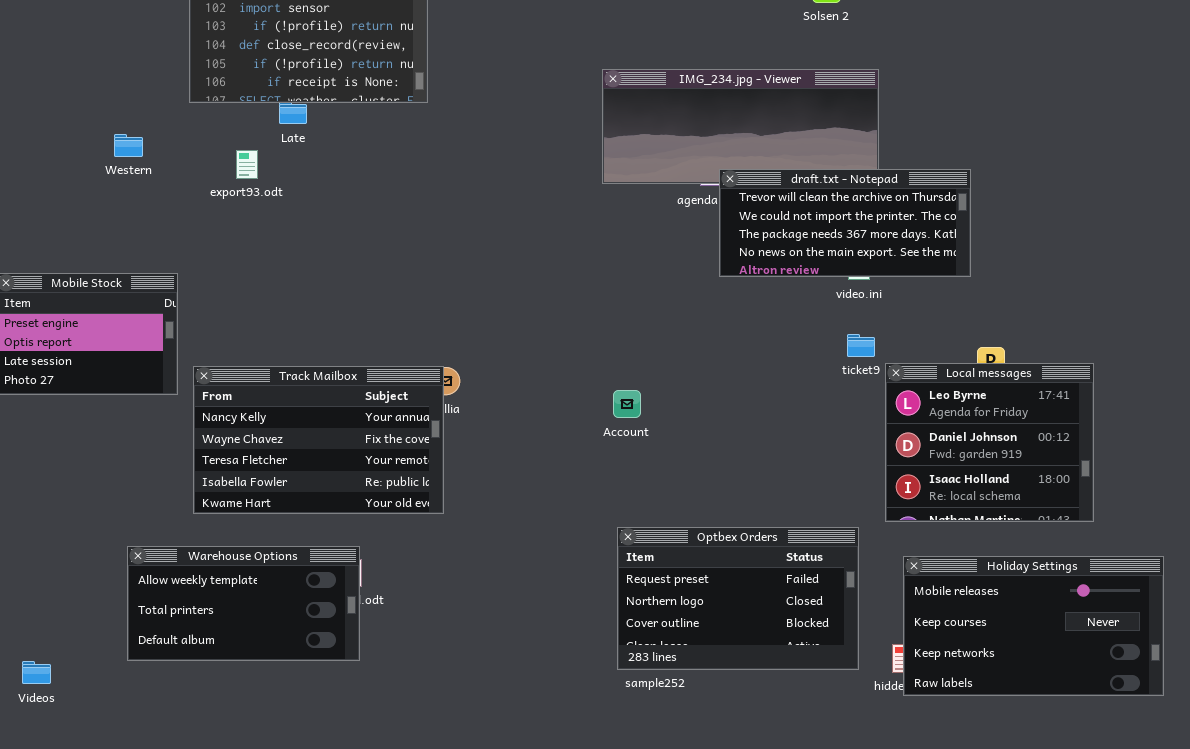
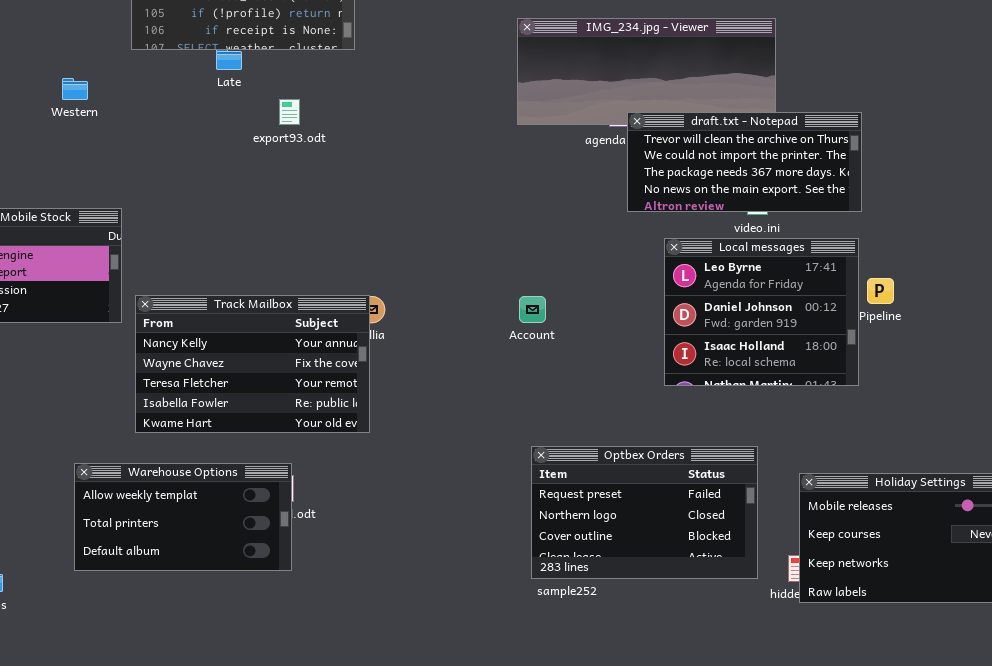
export93.odt: [236,150,258,179] -> [279,99,300,125], moved
Local messages: [885,363,1094,522] -> [664,238,859,386], moved
Account: [613,390,641,418] -> [519,296,546,323], moved

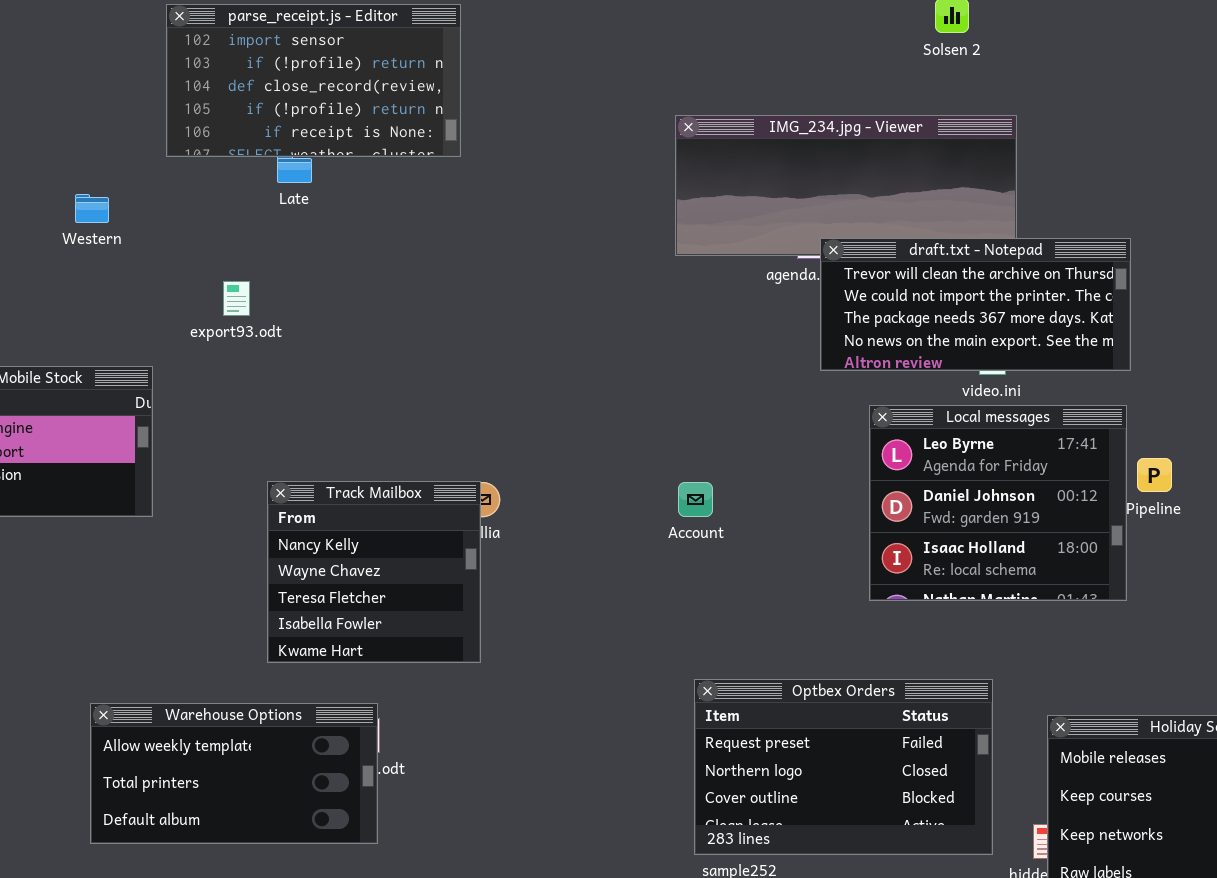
export93.odt: [279,99,300,125] -> [223,281,250,316], moved
Track Mailbox: [135,295,370,433] -> [267,481,481,663], resized

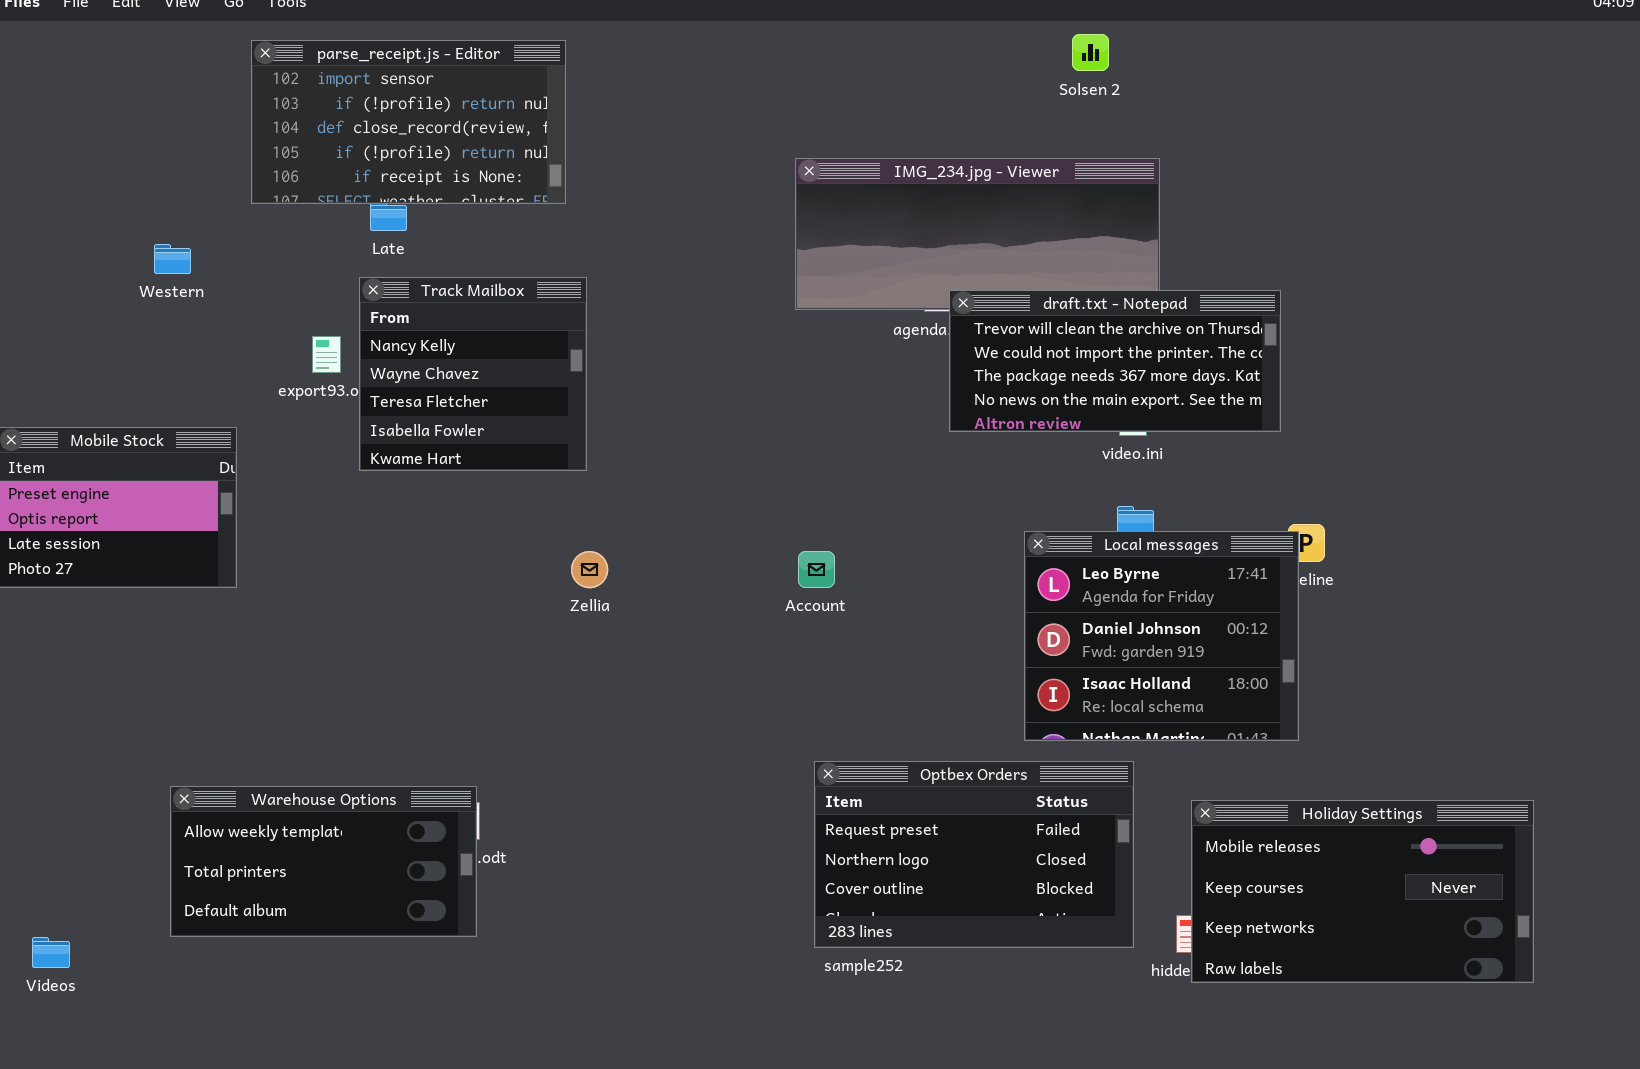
Local messages: [869,405,1127,601] -> [1024,531,1299,741], moved
Track Mailbox: [267,481,481,663] -> [359,277,587,471], moved

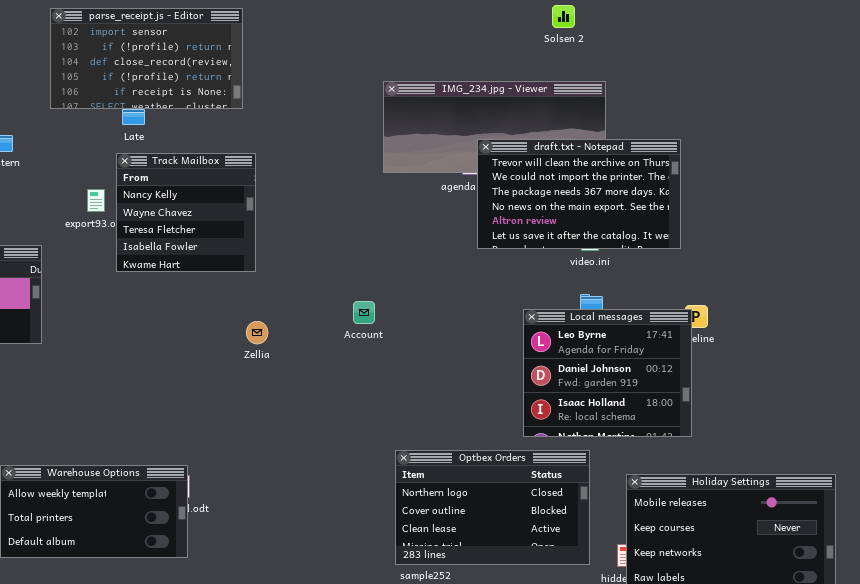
draft.txt - Notepad: [949,290,1281,432] -> [477,139,681,249], resized
Account: [798,551,835,588] -> [353,301,375,324], moved
Optbex Orders: [814,761,1134,948] -> [395,450,590,565], scrolled down 1 row

